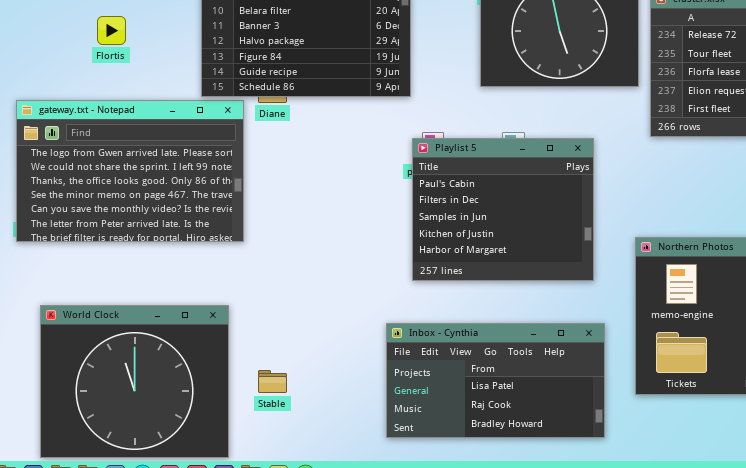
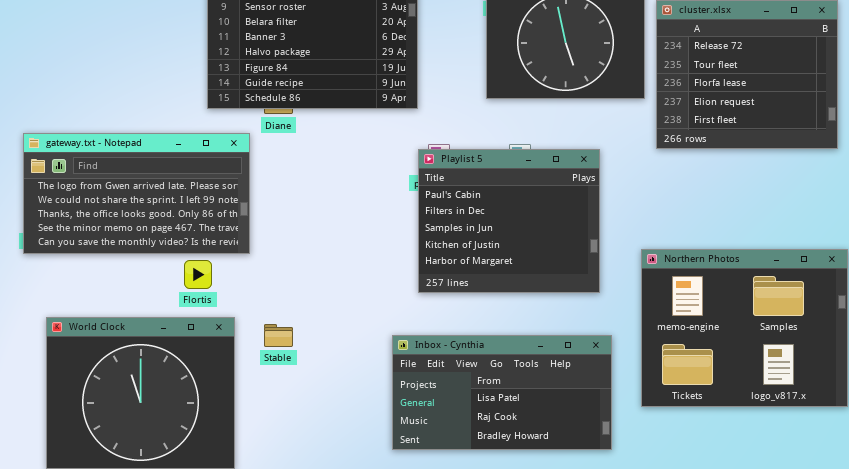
Flortis: [97,16,126,45] -> [184,260,212,289], moved
gateway.txt - Notepad: [16,100,244,242] -> [23,133,250,254], resized
Stable: [258,370,287,393] -> [264,324,293,347], moved

